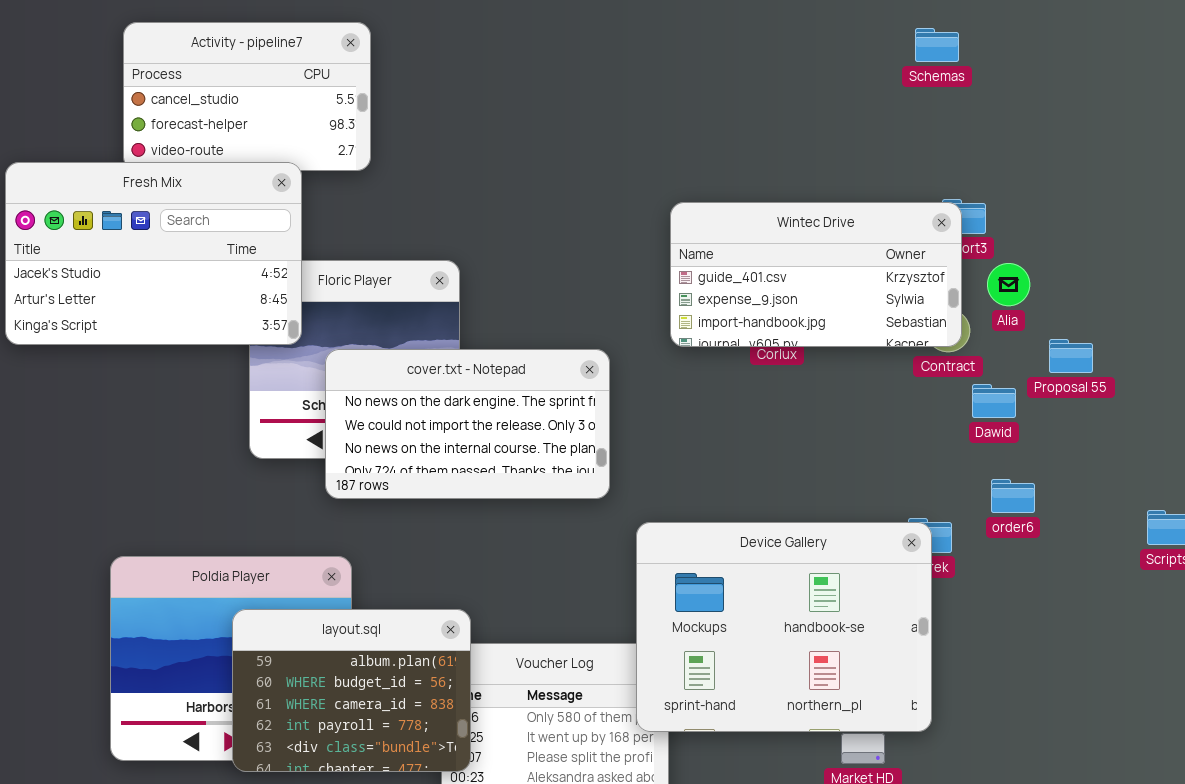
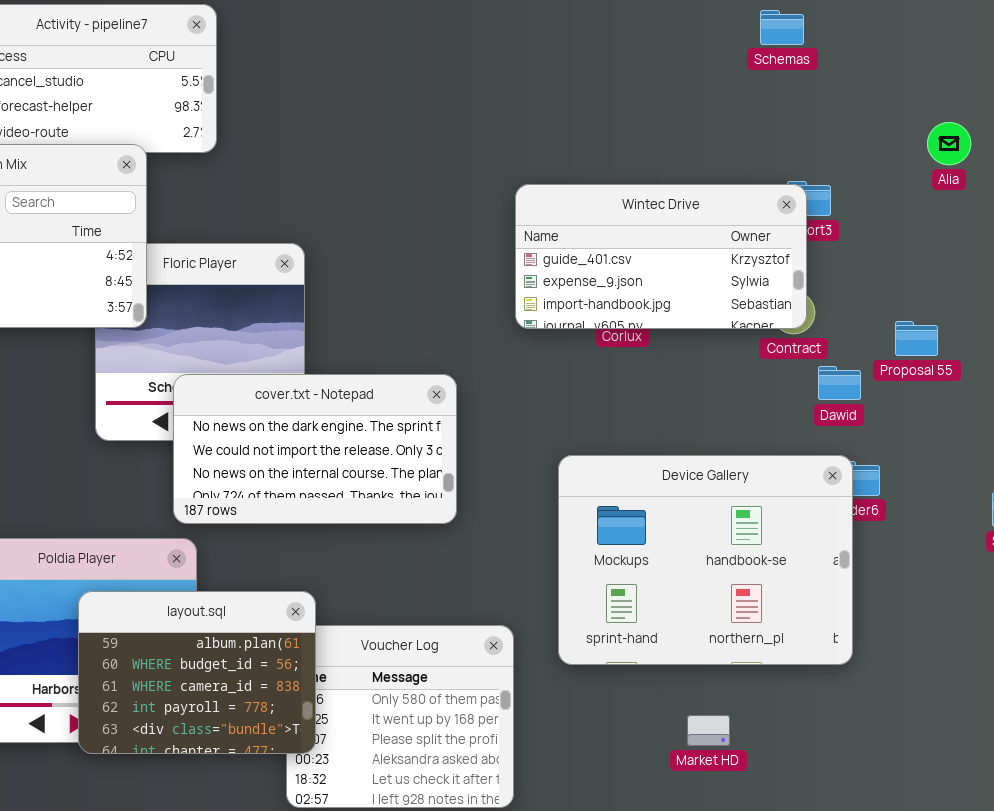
Alia: [987,263,1030,306] -> [927,122,971,165], moved
cover.txt - Notepad: [325,349,610,499] -> [173,374,457,524], moved
Device Gallery: [636,522,932,732] -> [558,455,853,665], moved

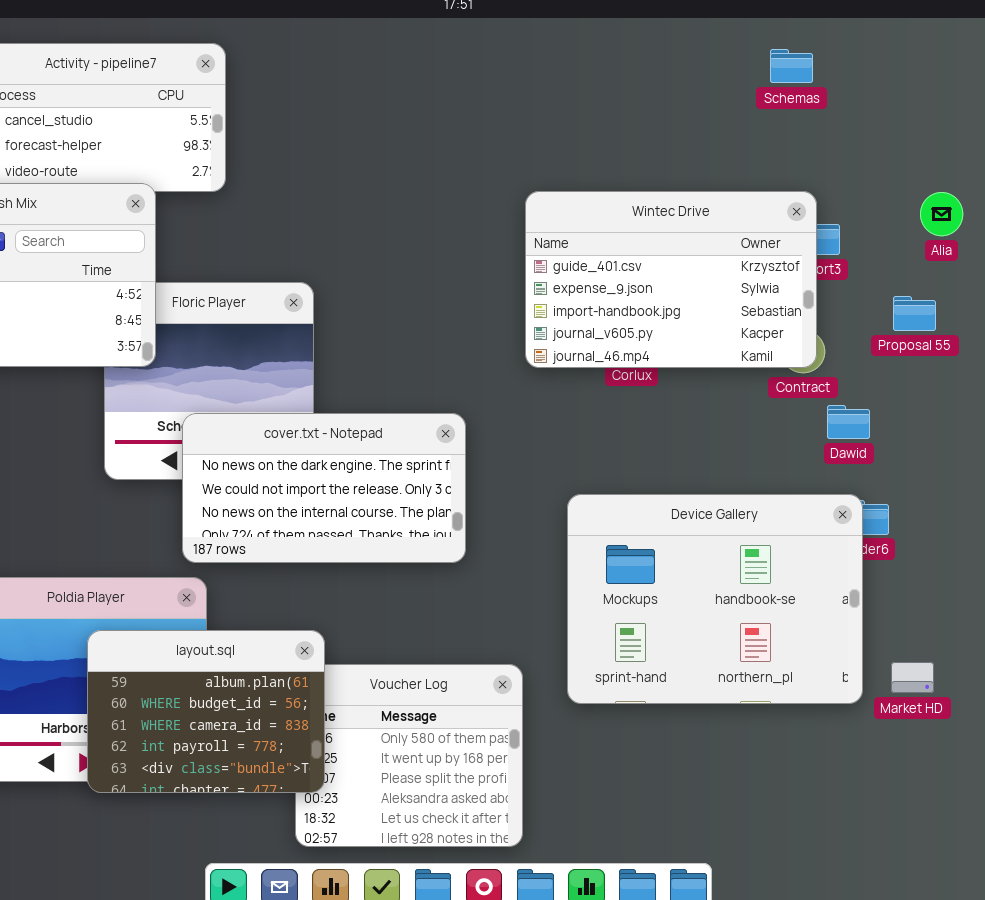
Alia: [927,122,971,165] -> [920,192,963,236], moved
Wintec Drive: [515,184,807,329] -> [525,191,817,368], resized
Proposal 55: [895,321,938,356] -> [893,296,936,331], moved
Market HD: [687,715,730,746] -> [891,662,934,693], moved

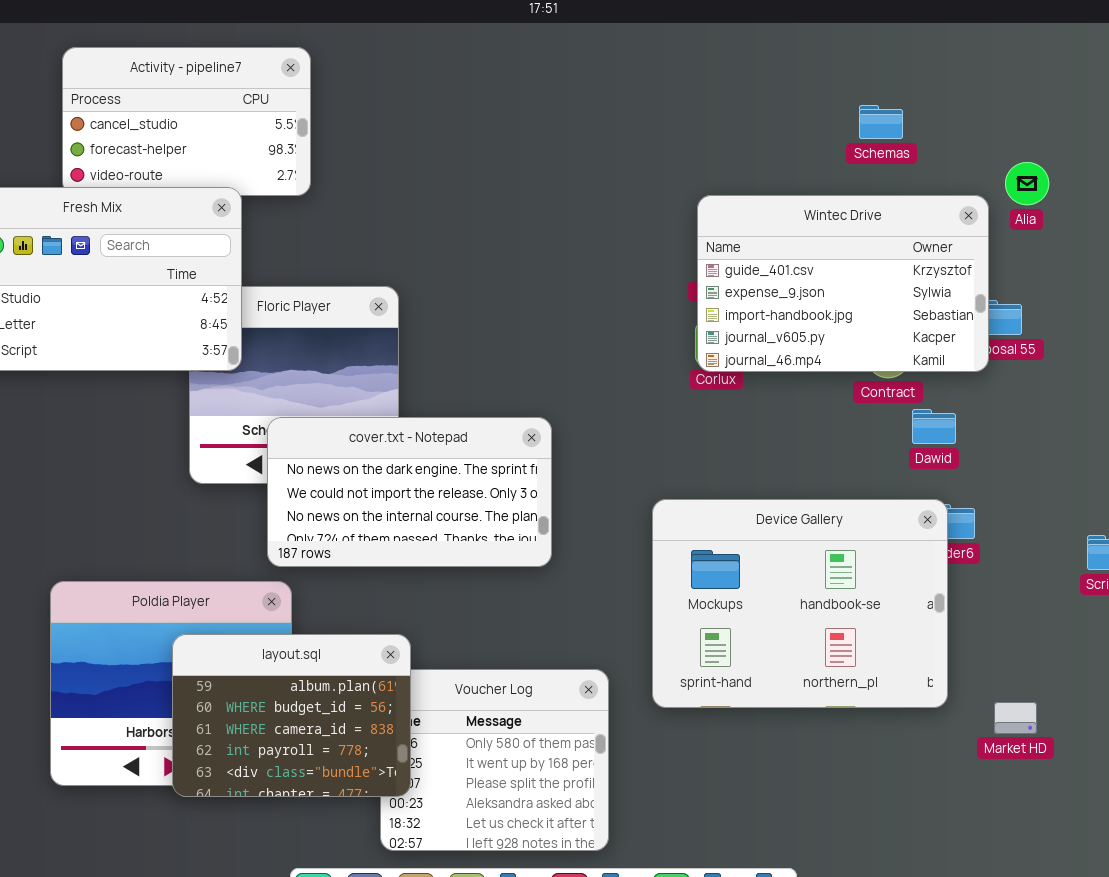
Schemas: [770,49,813,83] -> [859,105,903,139], moved
Wintec Drive: [525,191,817,368] -> [697,195,989,372], moved
Alia: [920,192,963,236] -> [1005,162,1049,205], moved
Market HD: [891,662,934,693] -> [994,702,1037,734], moved

